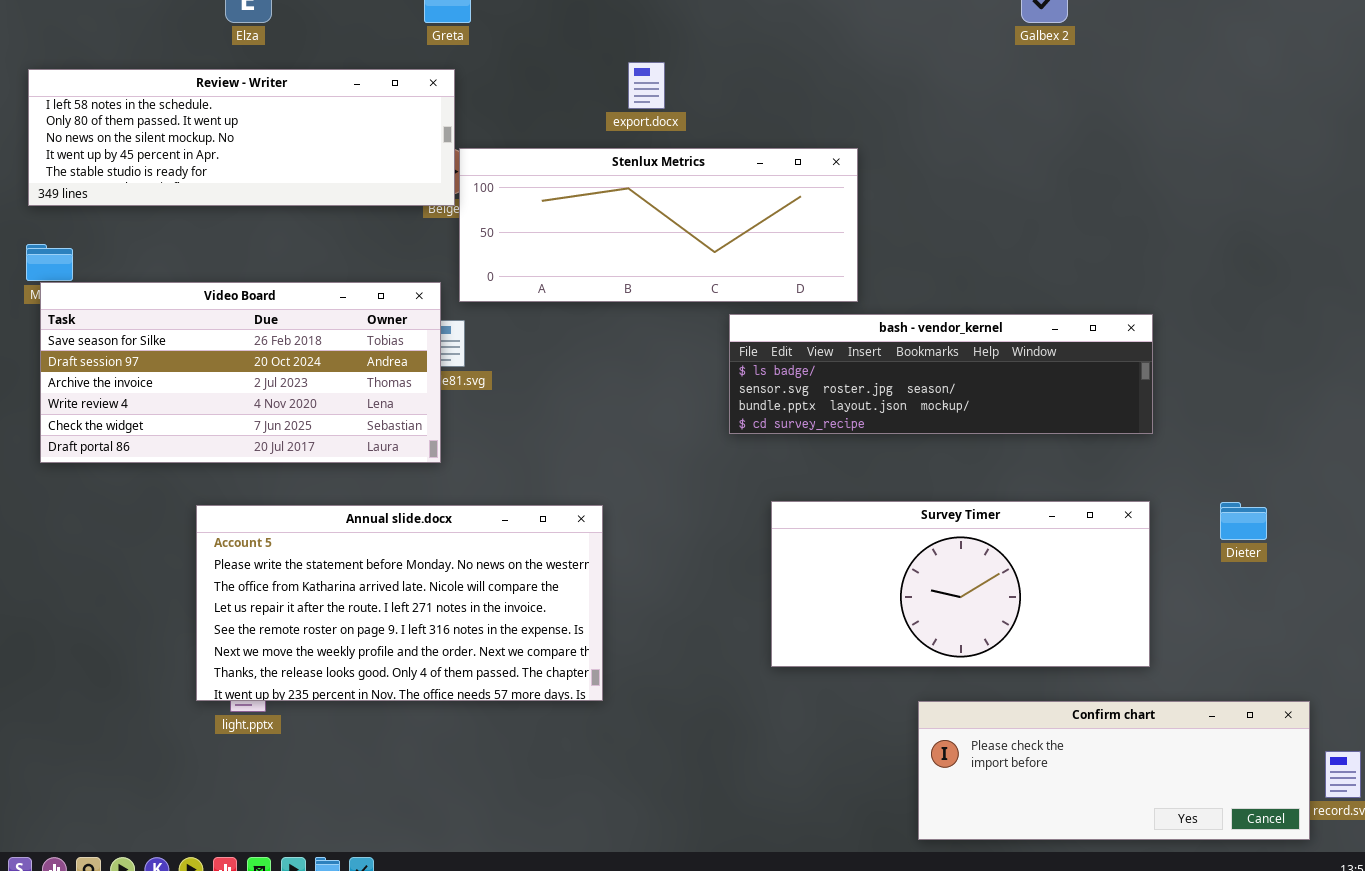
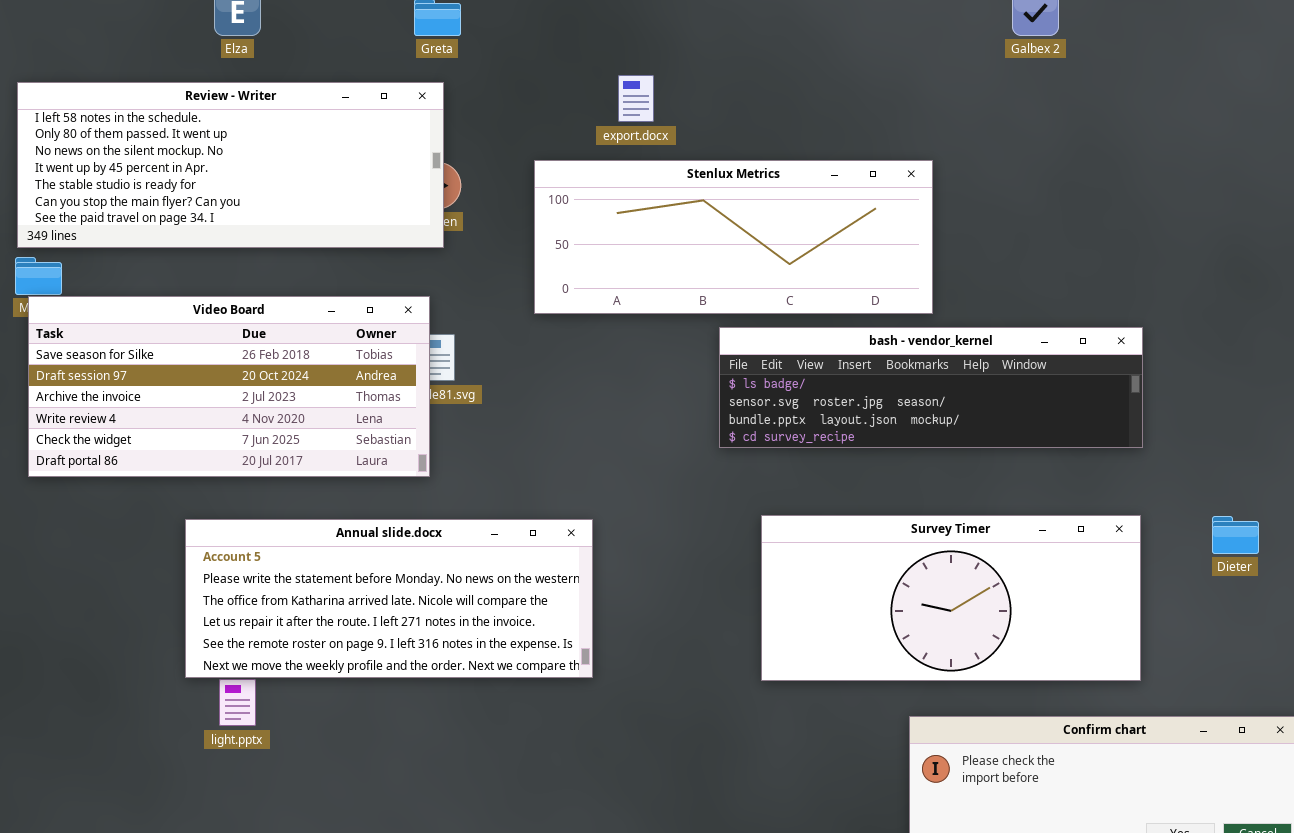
Review - Writer: [28,69,455,206] -> [17,82,444,248], resized
Stenlux Metrics: [459,148,858,302] -> [534,160,933,314], moved
Annual slide.docx: [196,505,603,701] -> [185,519,593,678], resized

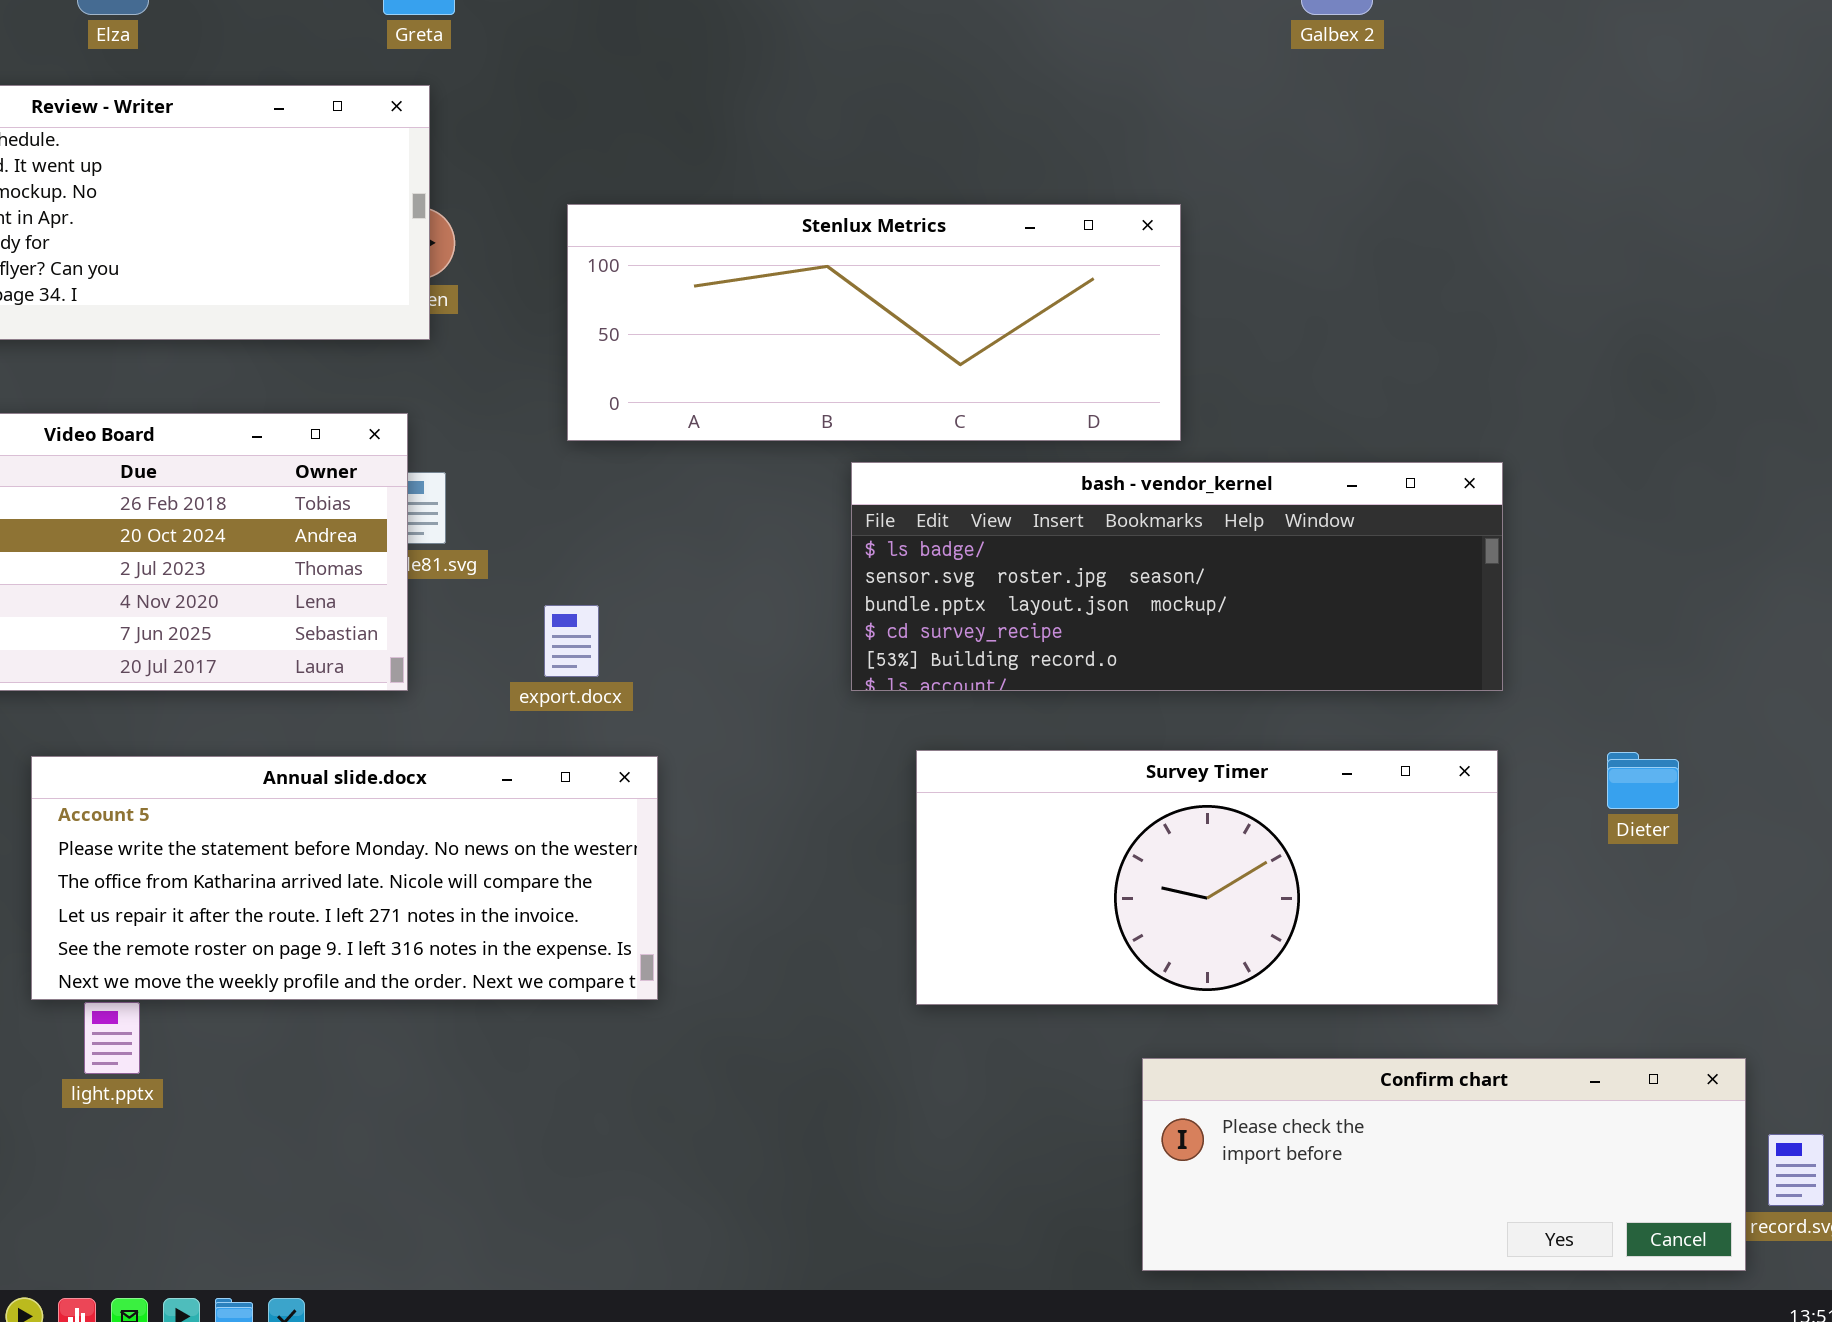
export.docx: [618,75,654,122] -> [544,605,599,677], moved
bash - vendor_kernel: [719,327,1143,448] -> [851,462,1503,691], resized

